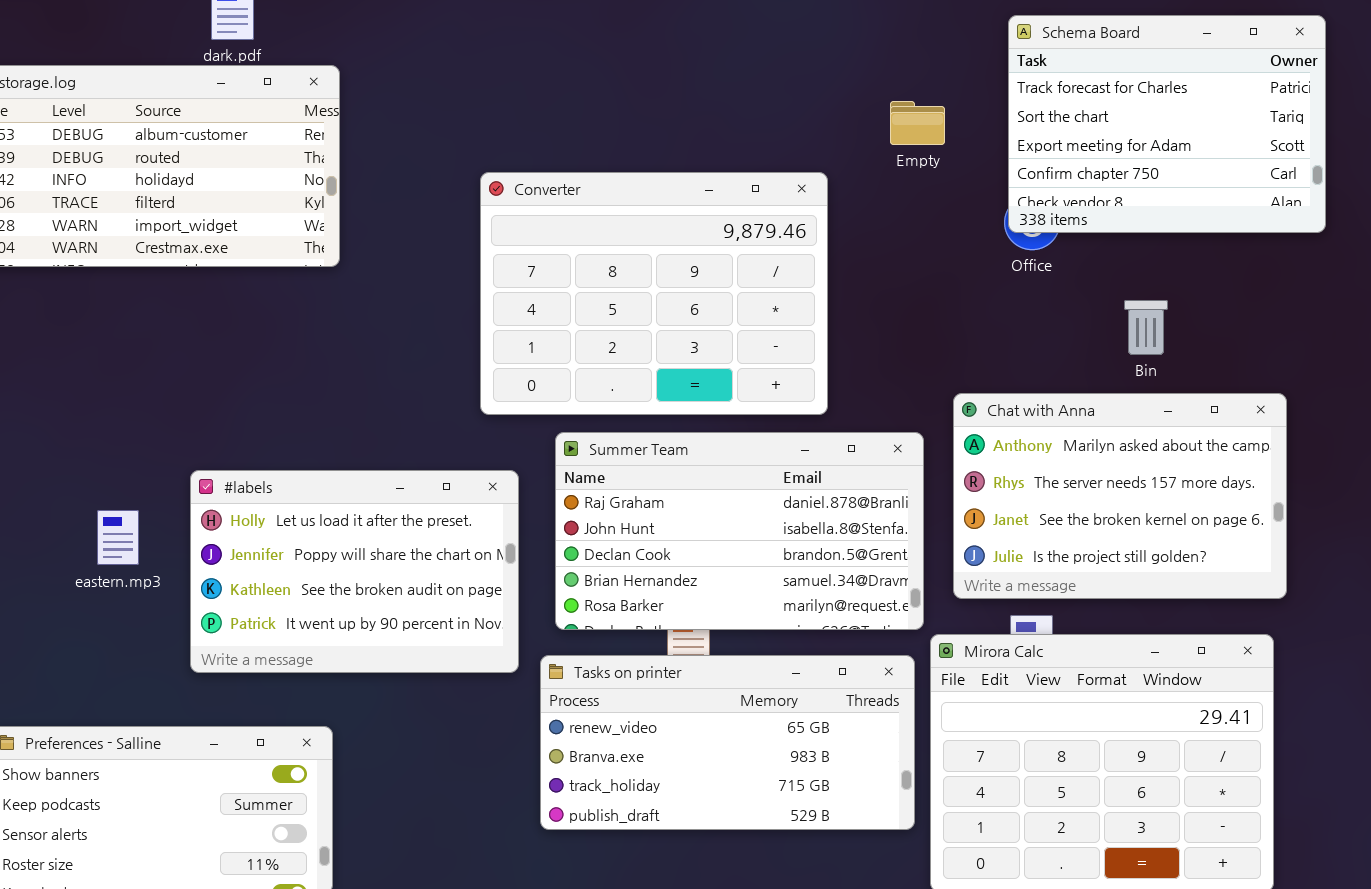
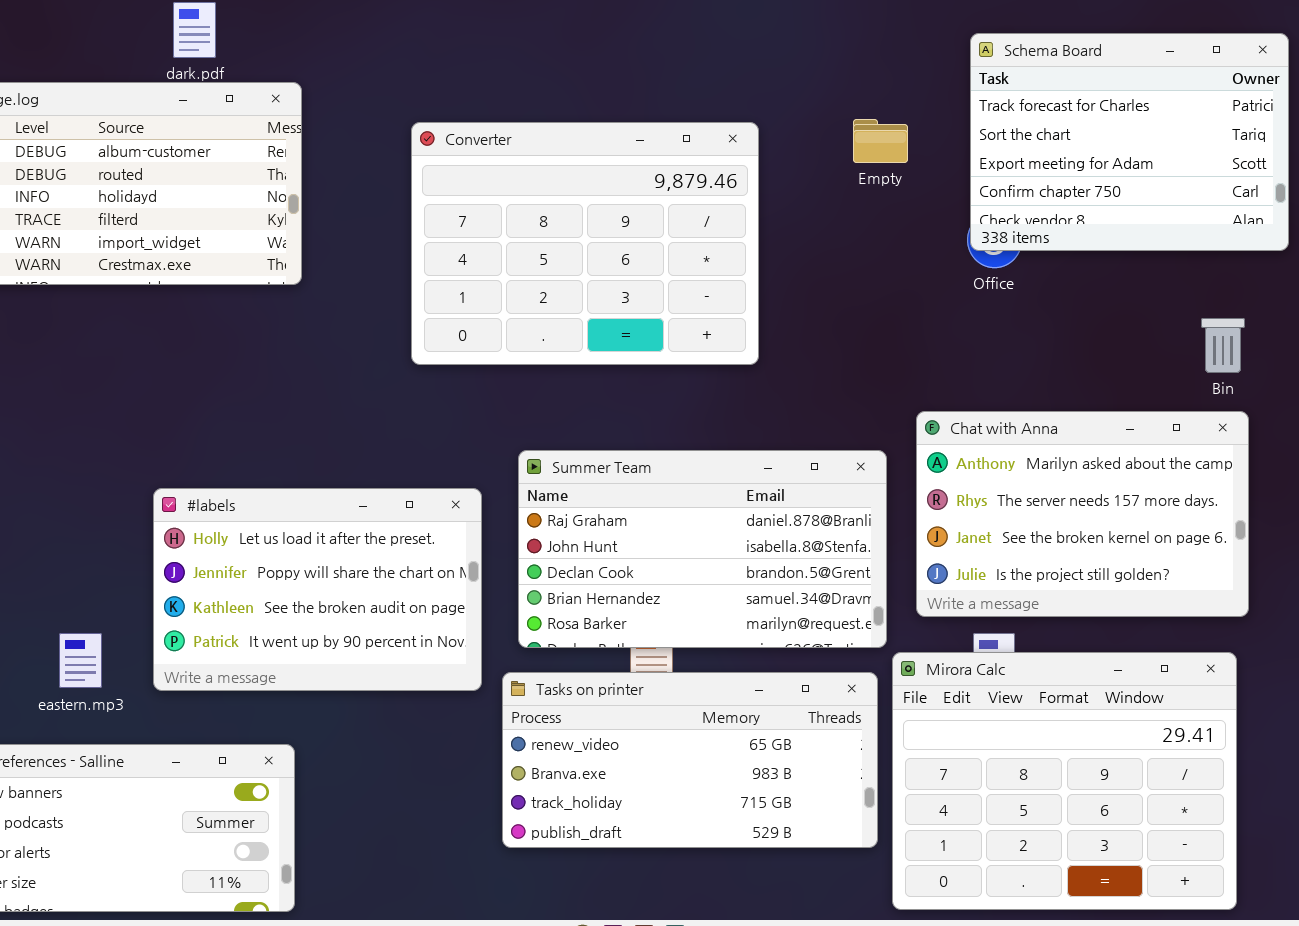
Converter: [480,172,828,415] -> [411,122,759,365], moved
Bin: [1124,300,1168,355] -> [1201,318,1245,373], moved
eastern.mp3: [97,510,139,565] -> [59,633,102,688], moved

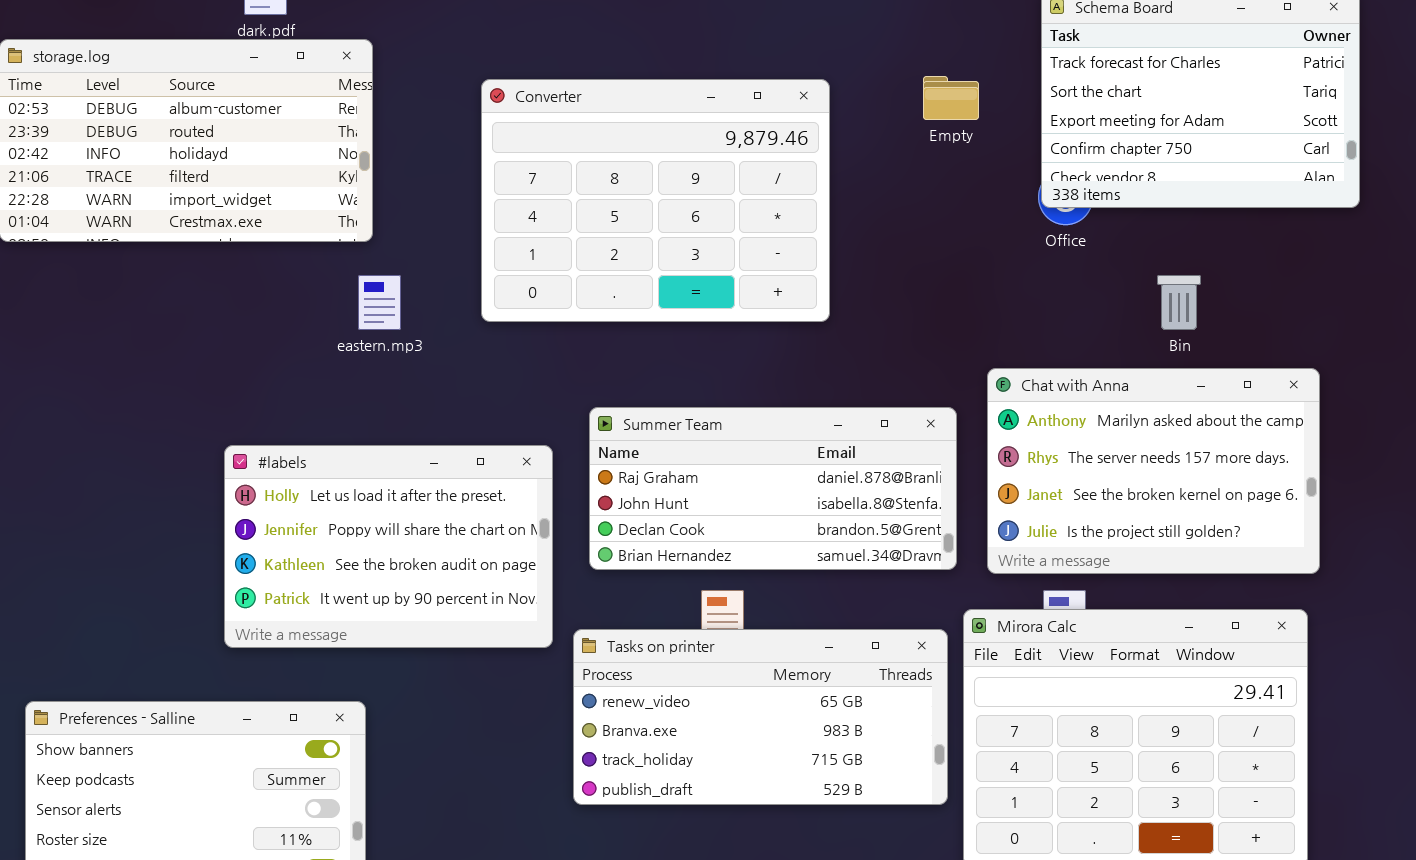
Bin: [1201,318,1245,373] -> [1157,275,1201,330], moved
Summer Team: [518,450,887,648] -> [589,407,957,570], resized
eastern.mp3: [59,633,102,688] -> [358,275,401,330], moved

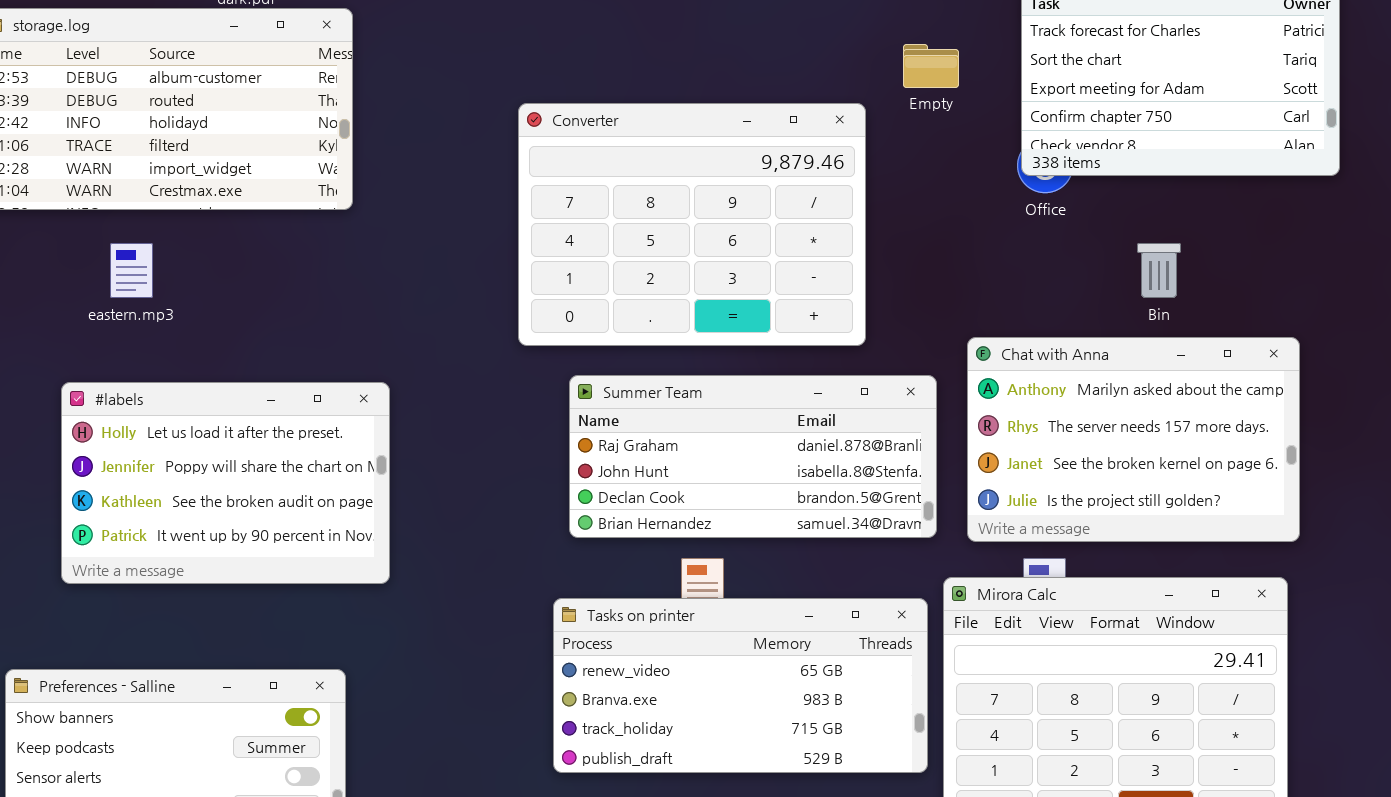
Converter: [481,79,830,322] -> [518,103,866,346], moved
eastern.mp3: [358,275,401,330] -> [110,243,153,298], moved
#labels: [224,445,553,648] -> [61,382,390,584], moved

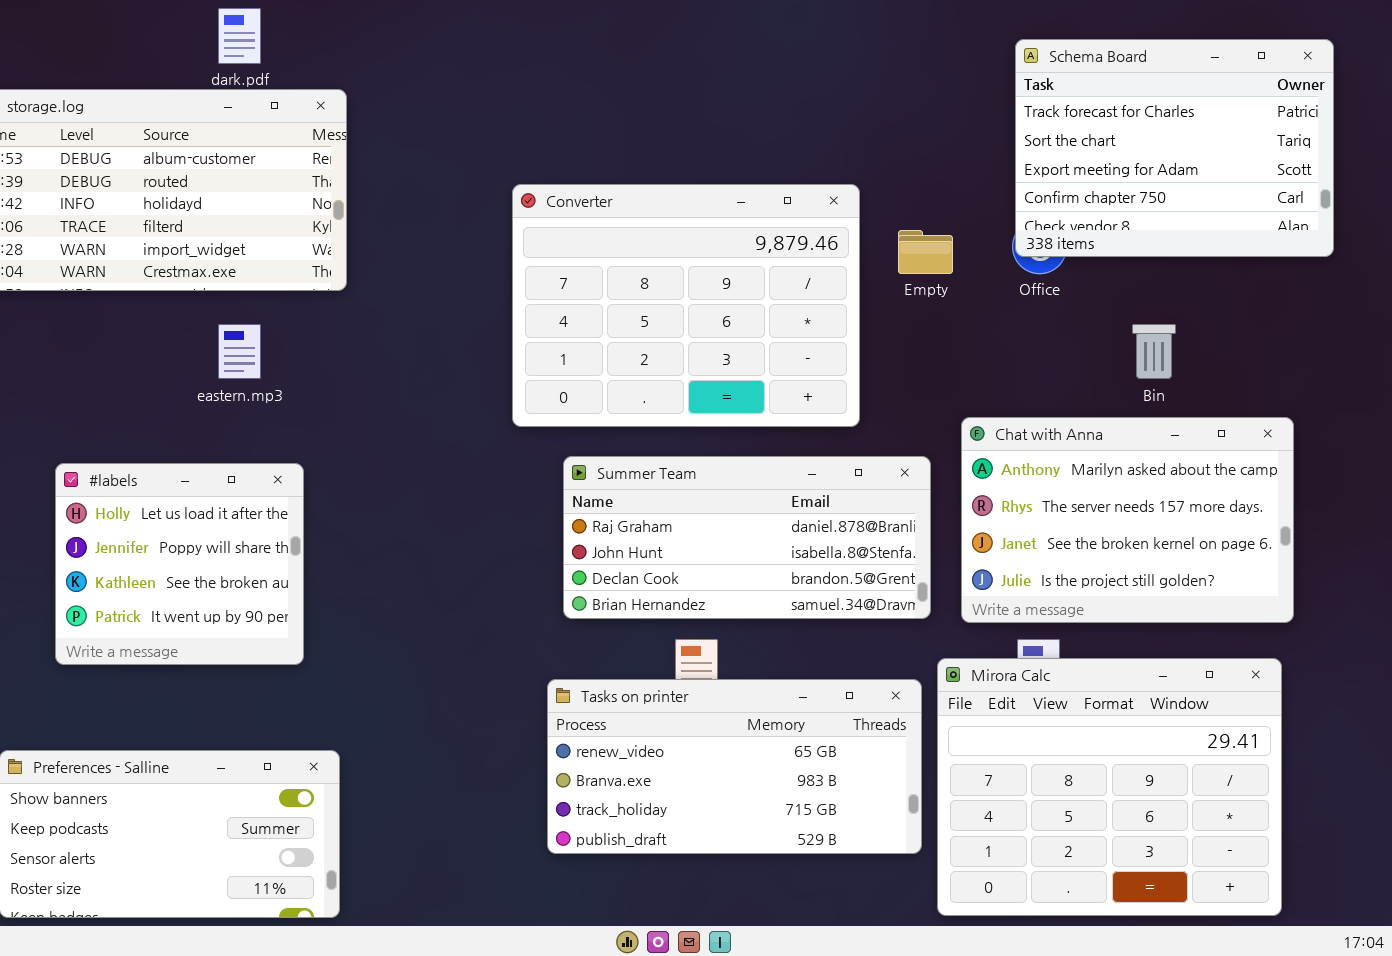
Empty: [903,44,959,88] -> [898,230,953,274], moved
eastern.mp3: [110,243,153,298] -> [218,324,261,379], moved
#labels: [61,382,390,584] -> [55,463,304,665], resized

